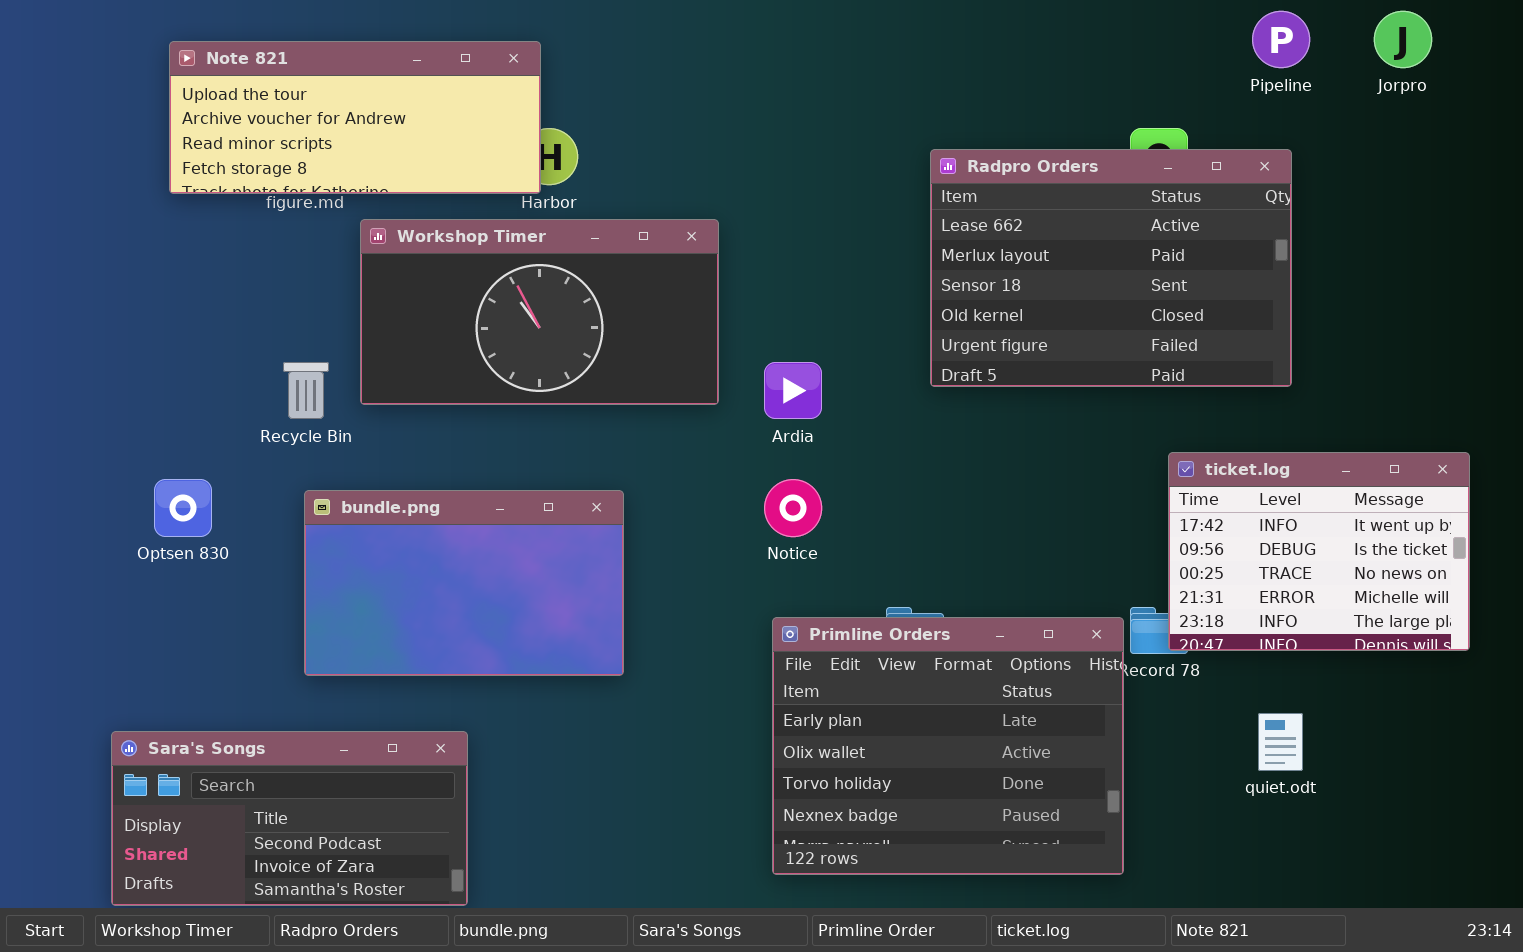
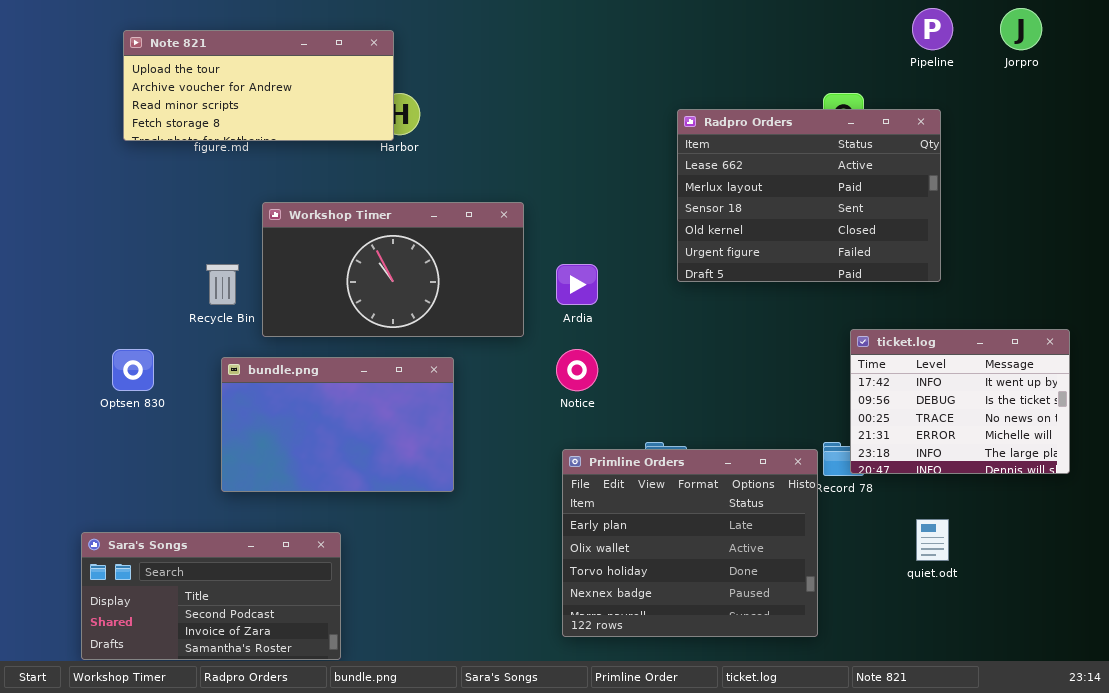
Workshop Timer: [360,219,719,405] -> [262,202,524,337], moved

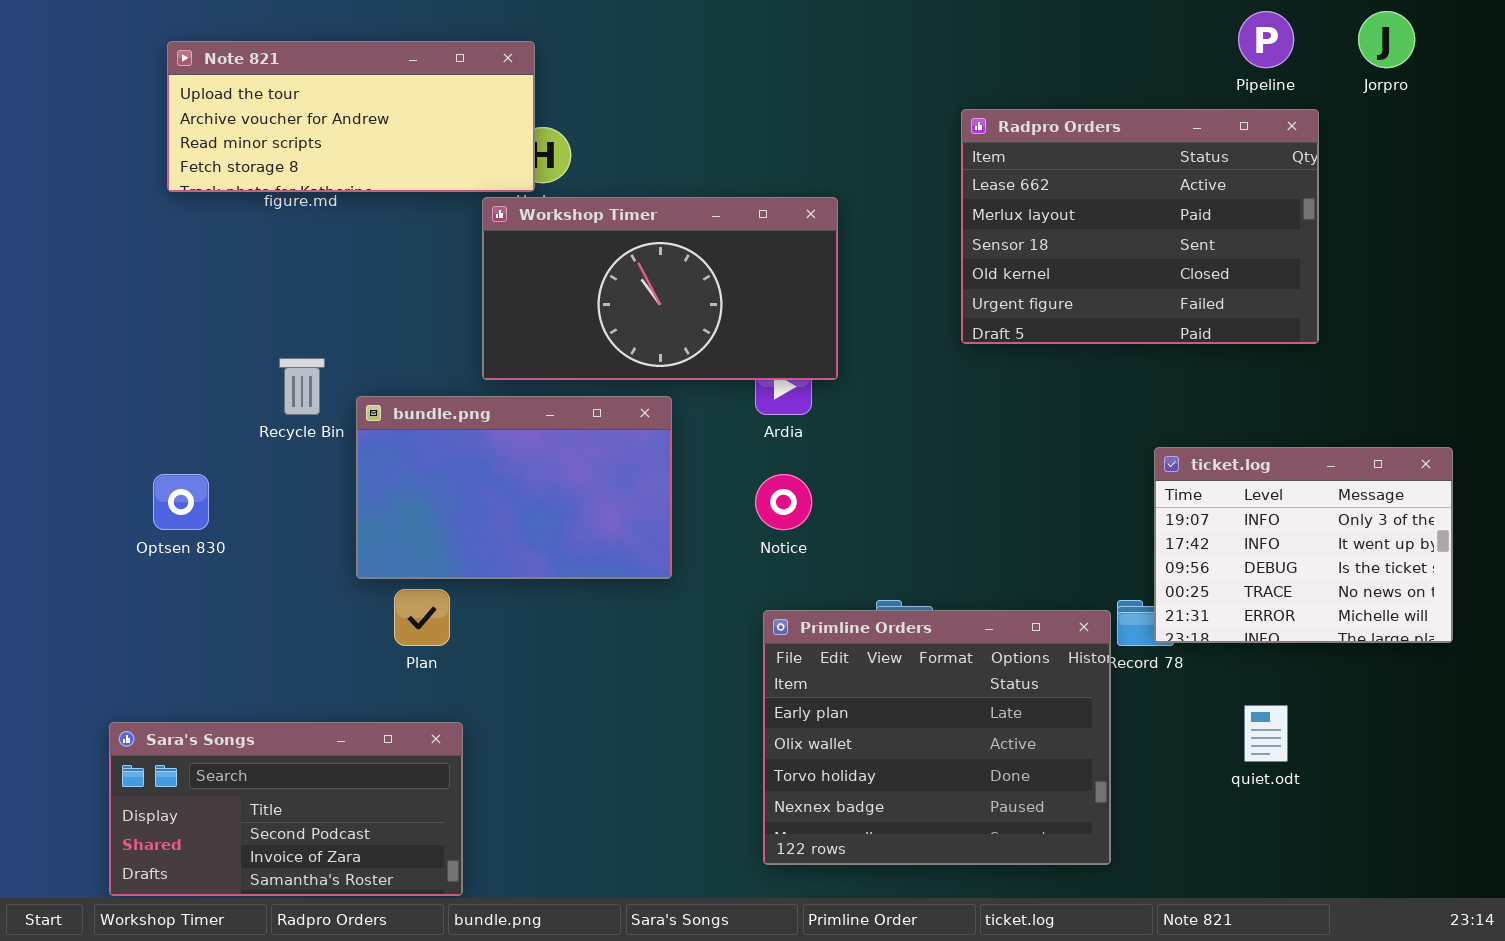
Radpro Orders: [677,109,941,282] -> [961,109,1319,344], moved
Workshop Timer: [262,202,524,337] -> [482,197,838,380], moved
ticket.log: [850,329,1070,474] -> [1154,447,1453,643], scrolled up 1 row
bundle.png: [221,357,454,492] -> [356,396,672,579], moved

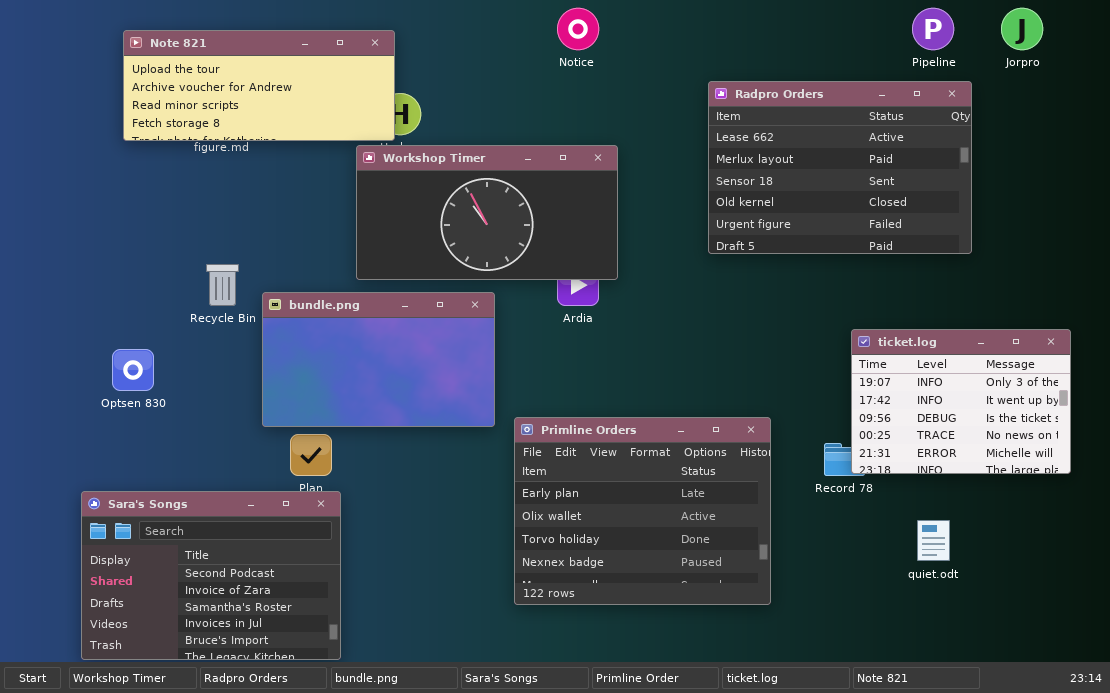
Notice: [755,474,812,530] -> [557,8,599,50], moved
Primline Orders: [763,610,1111,865] -> [514,417,771,605], moved
Sara's Songs: [109,722,463,896] -> [81,491,341,660], resized

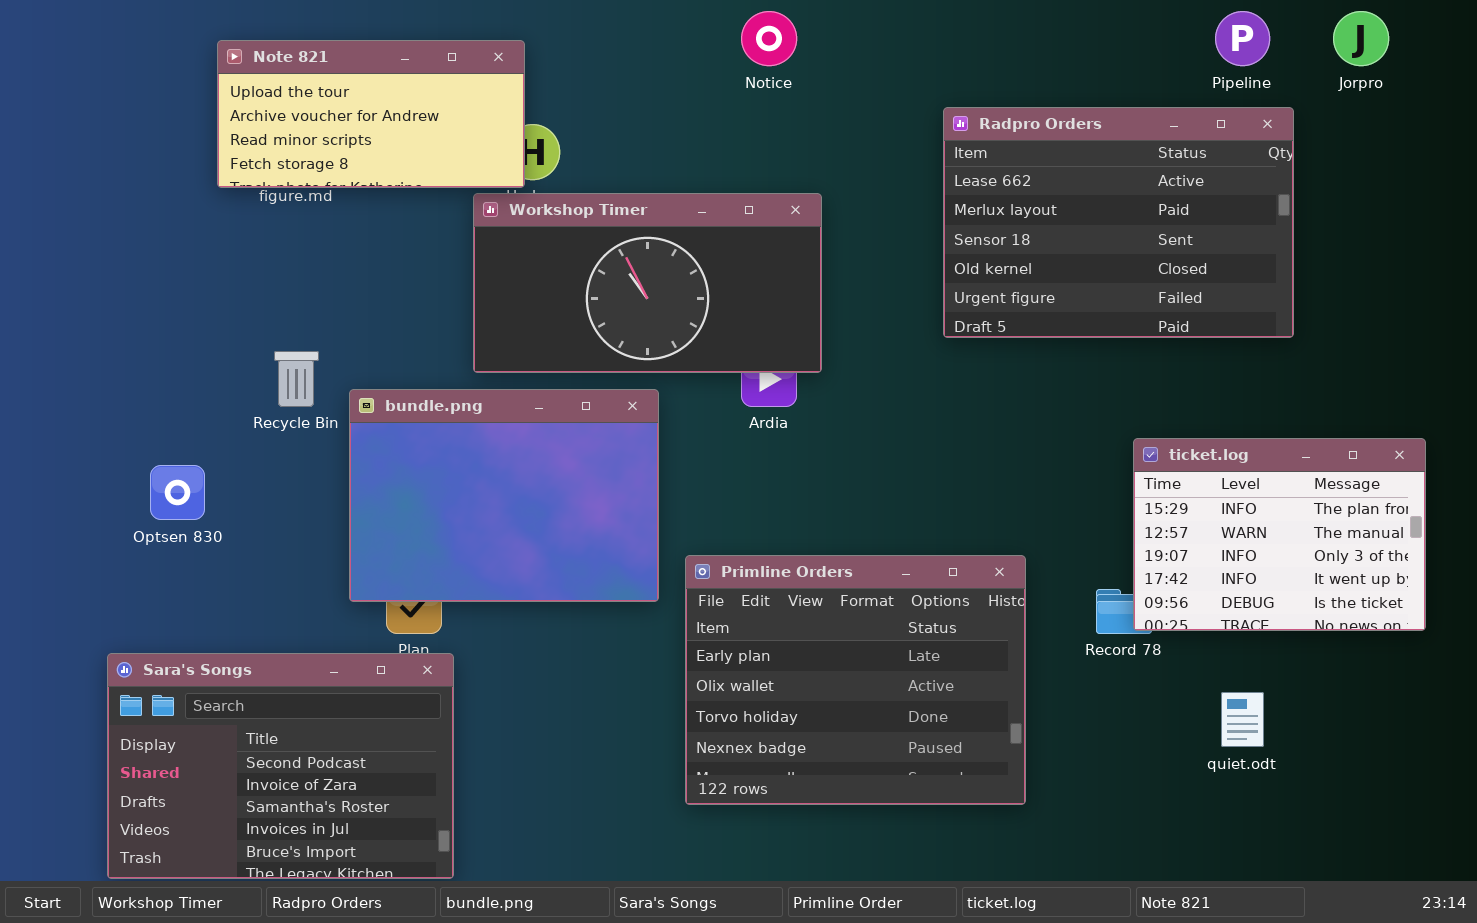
Note 821: [123,30,395,141] -> [217,40,525,188], resized
bundle.png: [262,292,495,427] -> [349,389,659,602], resized
ticket.log: [851,329,1071,474] -> [1133,438,1426,631], scrolled up 2 rows

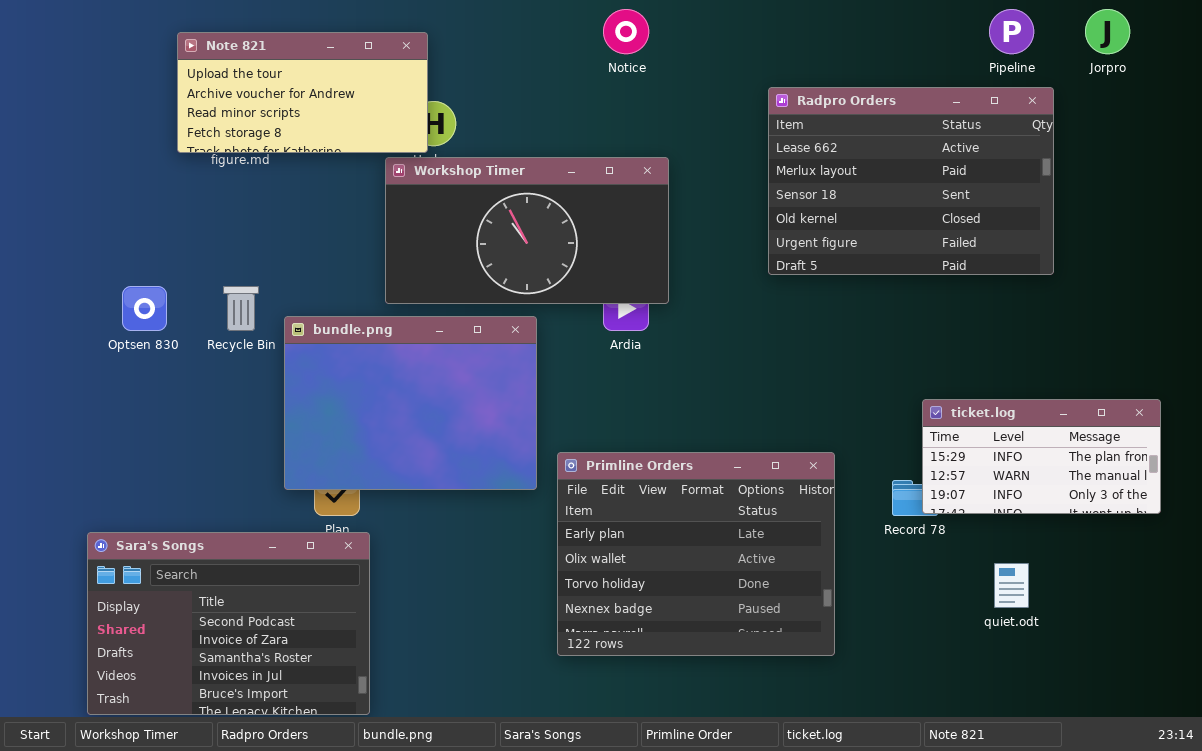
ticket.log: [1133,438,1426,631] -> [922,399,1161,514], resized
Optsen 830: [150,465,205,520] -> [122,286,167,331], moved

